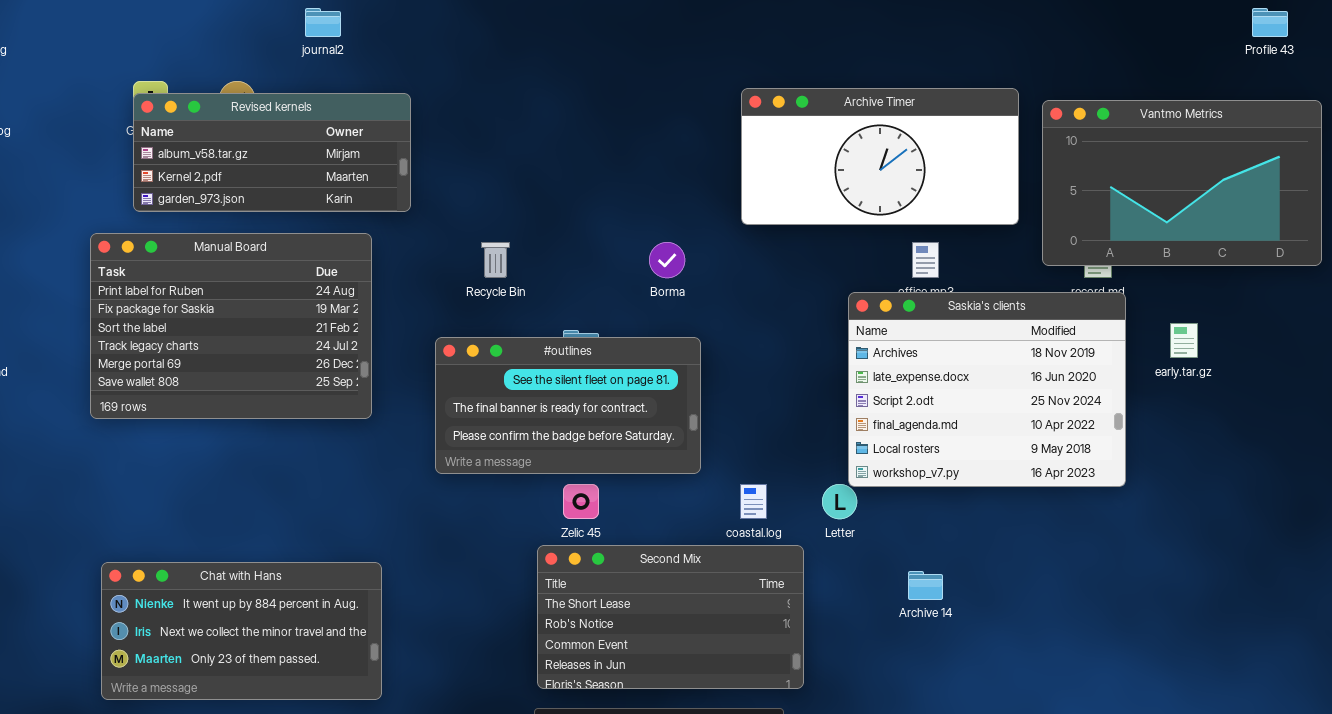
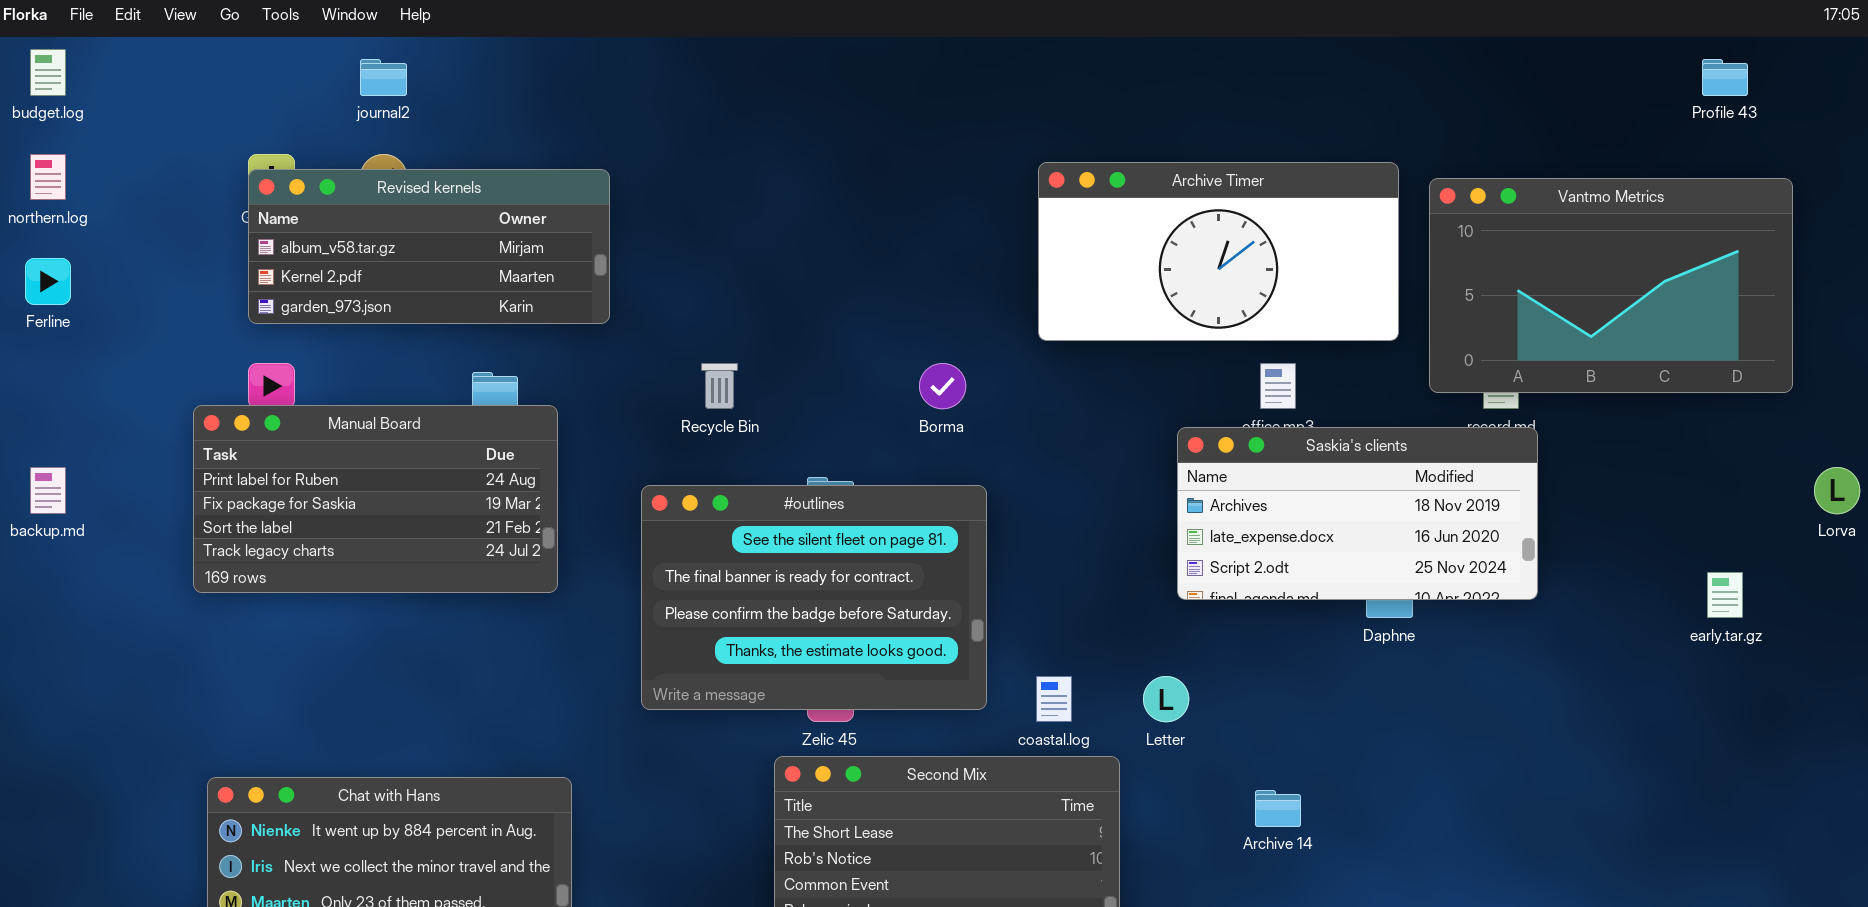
journal2: [305,8,341,37] -> [360,59,407,96], moved
Manual Board: [90,233,372,419] -> [193,405,558,593], resized
Saskia's clients: [848,292,1126,487] -> [1177,427,1538,600], resized
early.tar.gz: [1170,323,1198,358] -> [1707,572,1743,618], moved
#outlines: [435,337,701,474] -> [641,485,987,710], resized

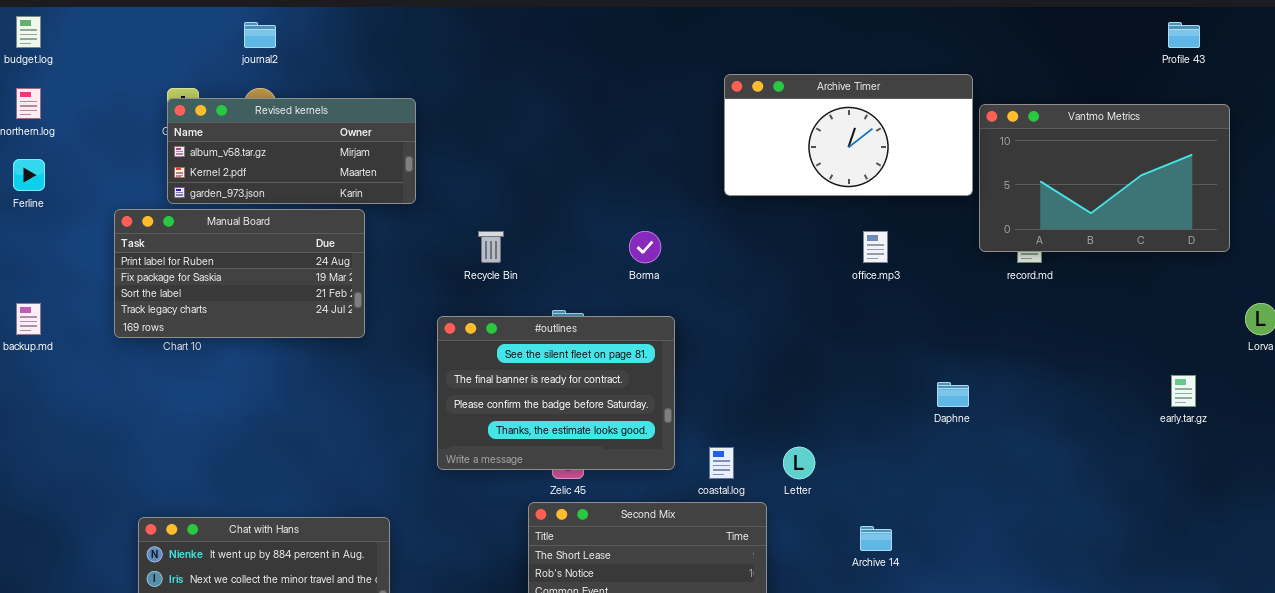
Archive Timer: [1038,162,1399,341] -> [724,74,973,196], moved
Manual Board: [193,405,558,593] -> [114,209,365,338], moved
Saskia's clients: [1177,427,1538,600] -> none, closed

